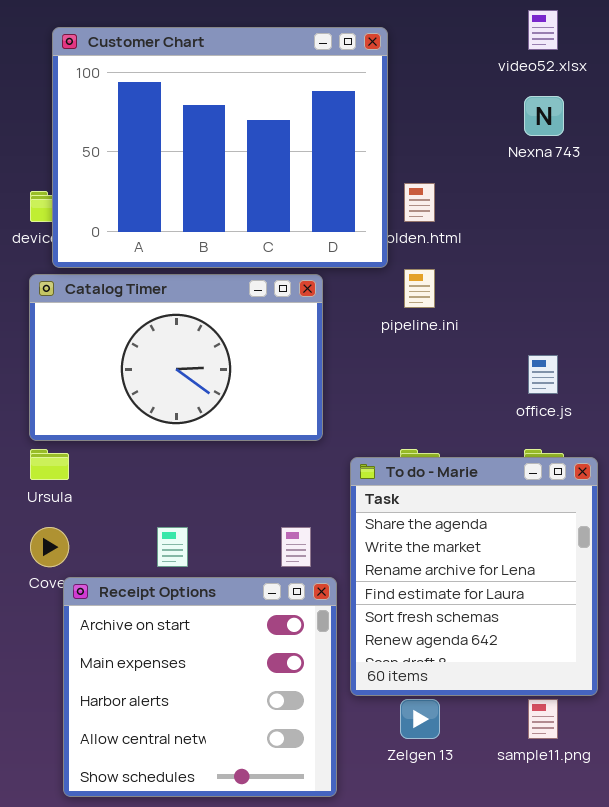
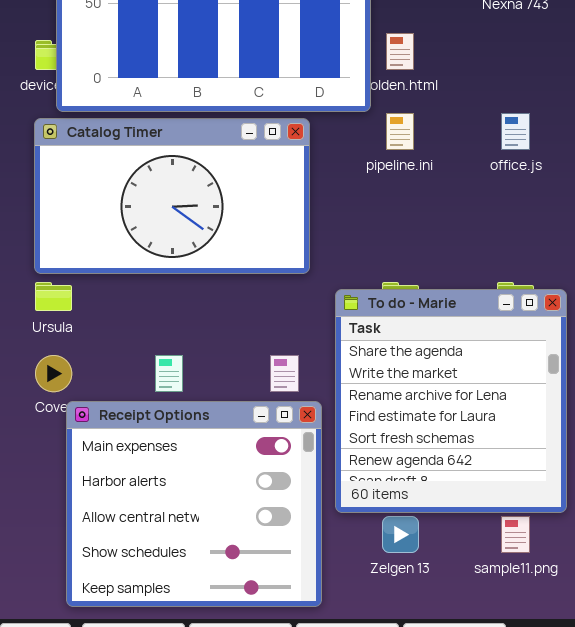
office.js: [528,355,558,394] -> [501,113,530,150], moved
Receipt Options: [63,577,337,797] -> [66,401,322,607], scrolled down 1 row

